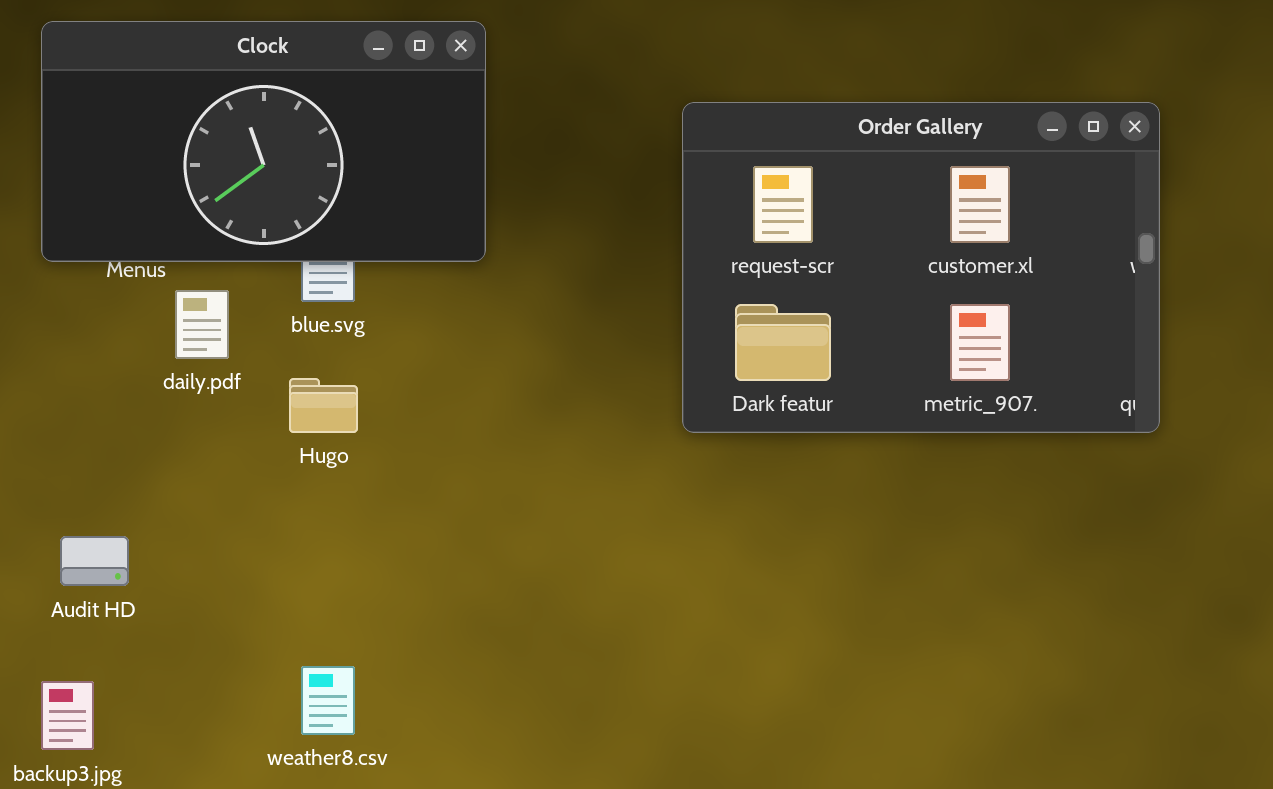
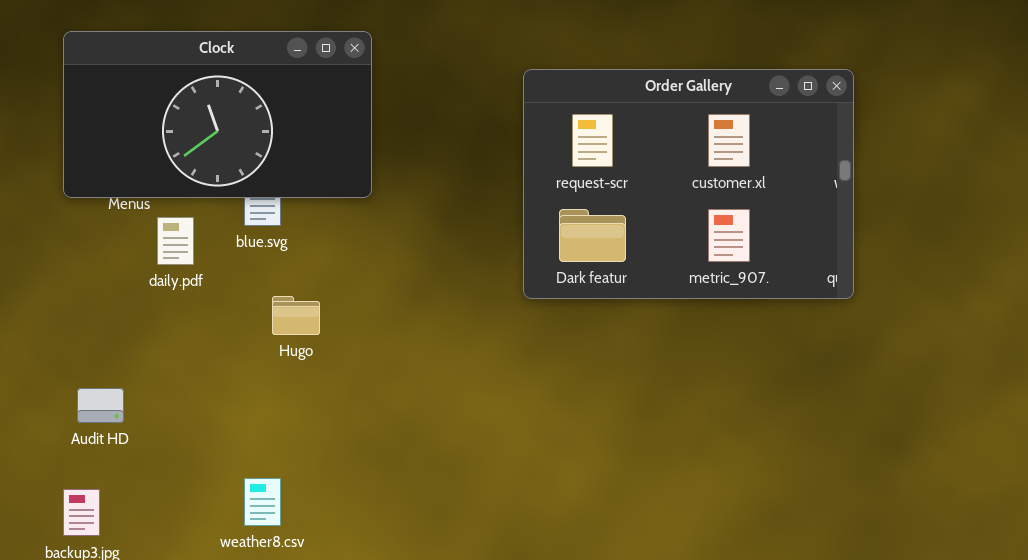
Order Gallery: [682,102,1160,433] -> [523,69,854,299], moved
Hugo: [289,378,358,433] -> [272,296,320,335], moved

